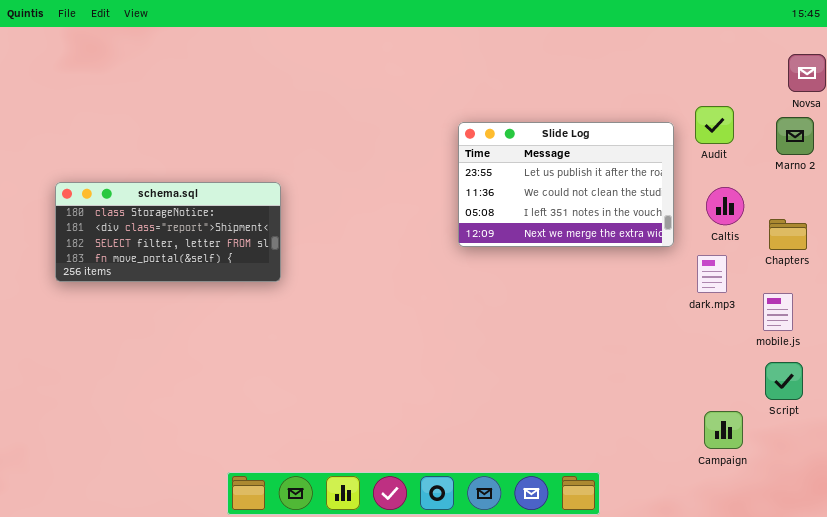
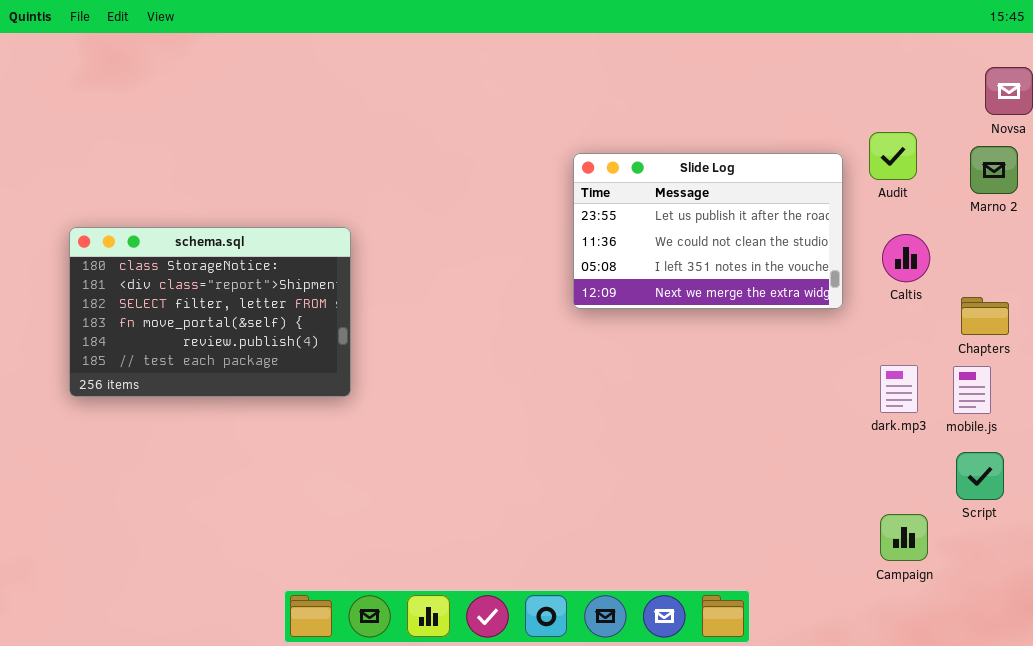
schema.sql: [55,182,281,282] -> [69,227,351,397], resized
Chapters: [769,219,807,250] -> [961,297,1009,335], moved
dark.mp3: [697,255,727,293] -> [880,365,918,413], moved

